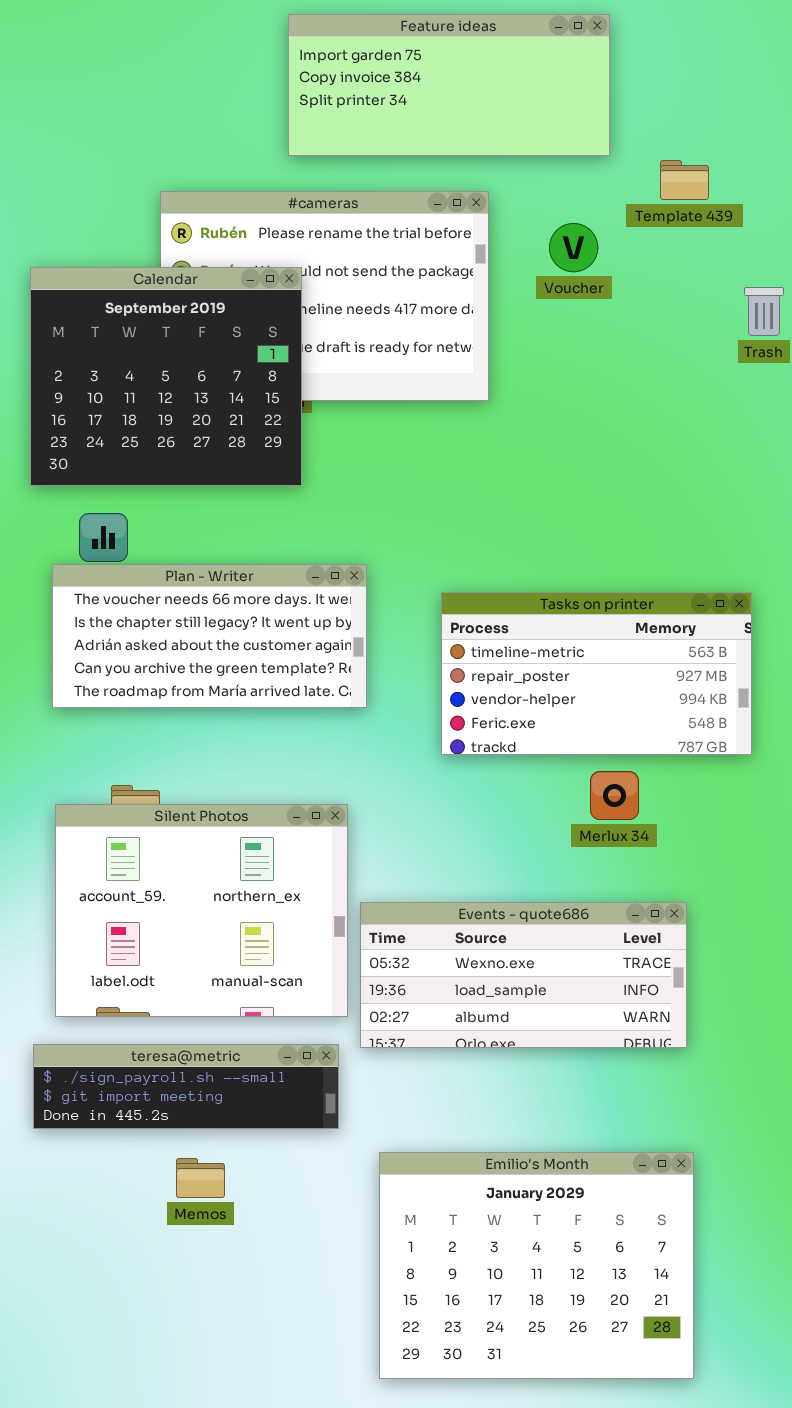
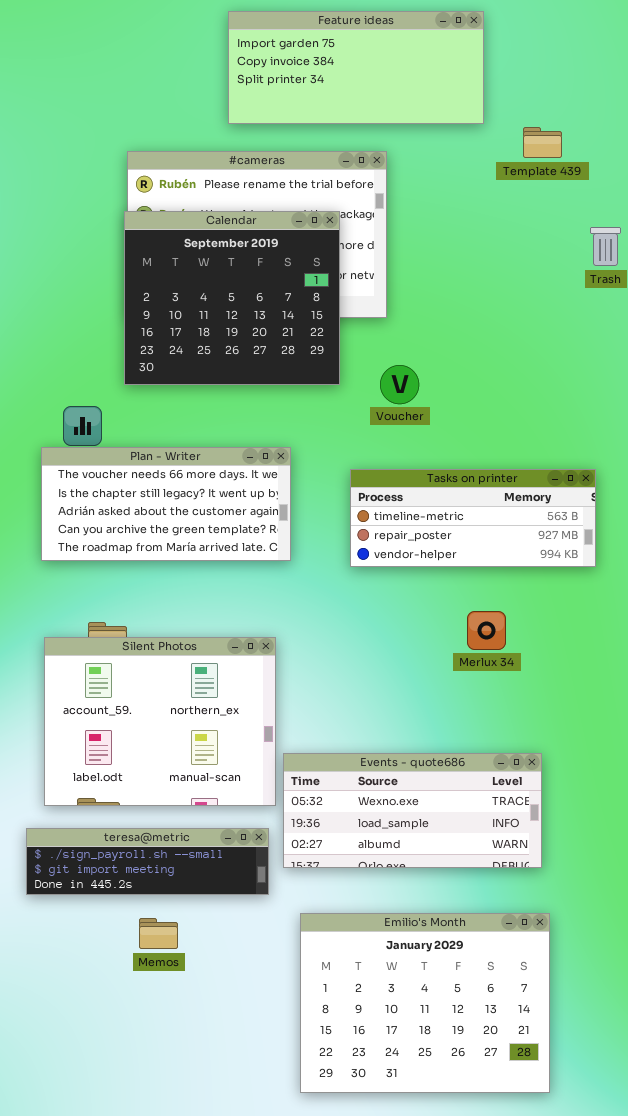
Voucher: [549,223,598,272] -> [380,365,419,404], moved
Calendar: [30,267,302,486] -> [124,211,340,385], moved
Tasks on printer: [441,592,752,755] -> [350,469,596,567], resized
Events - quote686: [360,902,687,1048] -> [283,753,542,868], moved

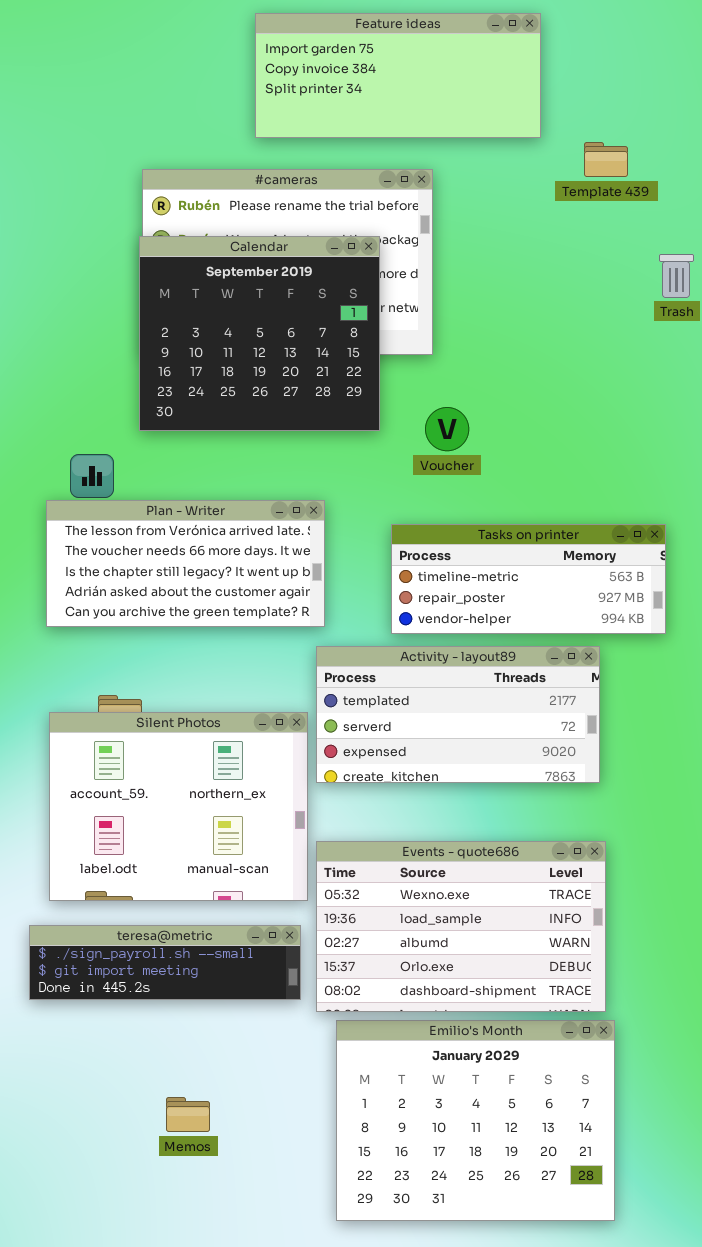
Plan - Writer: [41,447,291,561] -> [46,500,325,627], scrolled up 1 row
Activity - layout89: none -> [316,646,600,783], opened
Events - quote686: [283,753,542,868] -> [316,841,606,1012], resized
Memos: [139,918,178,949] -> [166,1097,210,1132], moved

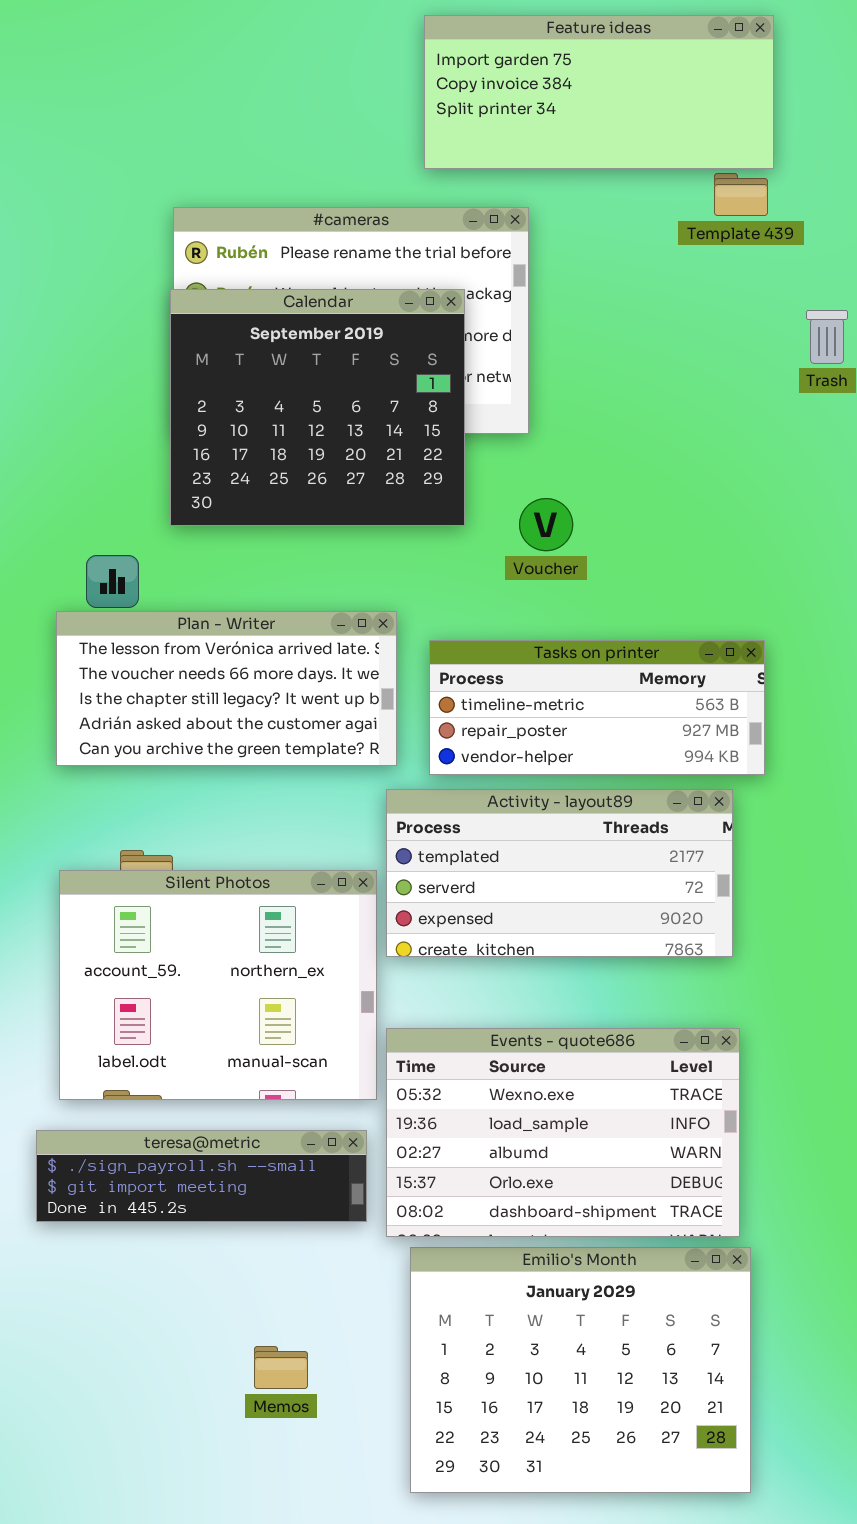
Feature ideas: [255,13,541,138] -> [424,15,774,169], moved
Tasks on printer: [391,524,666,634] -> [429,640,765,775], moved
Memos: [166,1097,210,1132] -> [254,1346,308,1389], moved

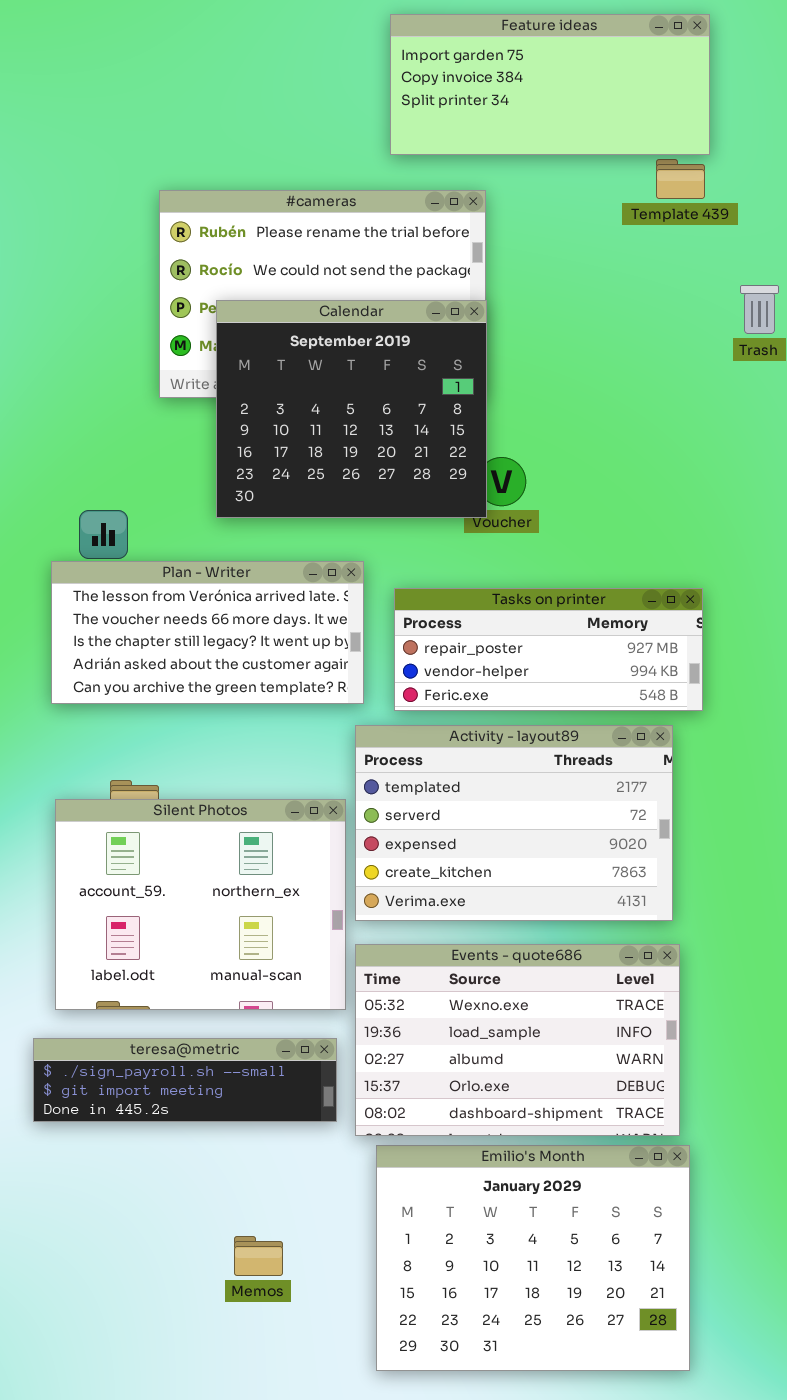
Calendar: [170,289,465,526] -> [216,300,487,518], moved
Tasks on printer: [429,640,765,775] -> [394,588,703,711], scrolled down 1 row
Activity - layout89: [386,789,733,957] -> [355,725,673,921], resized

